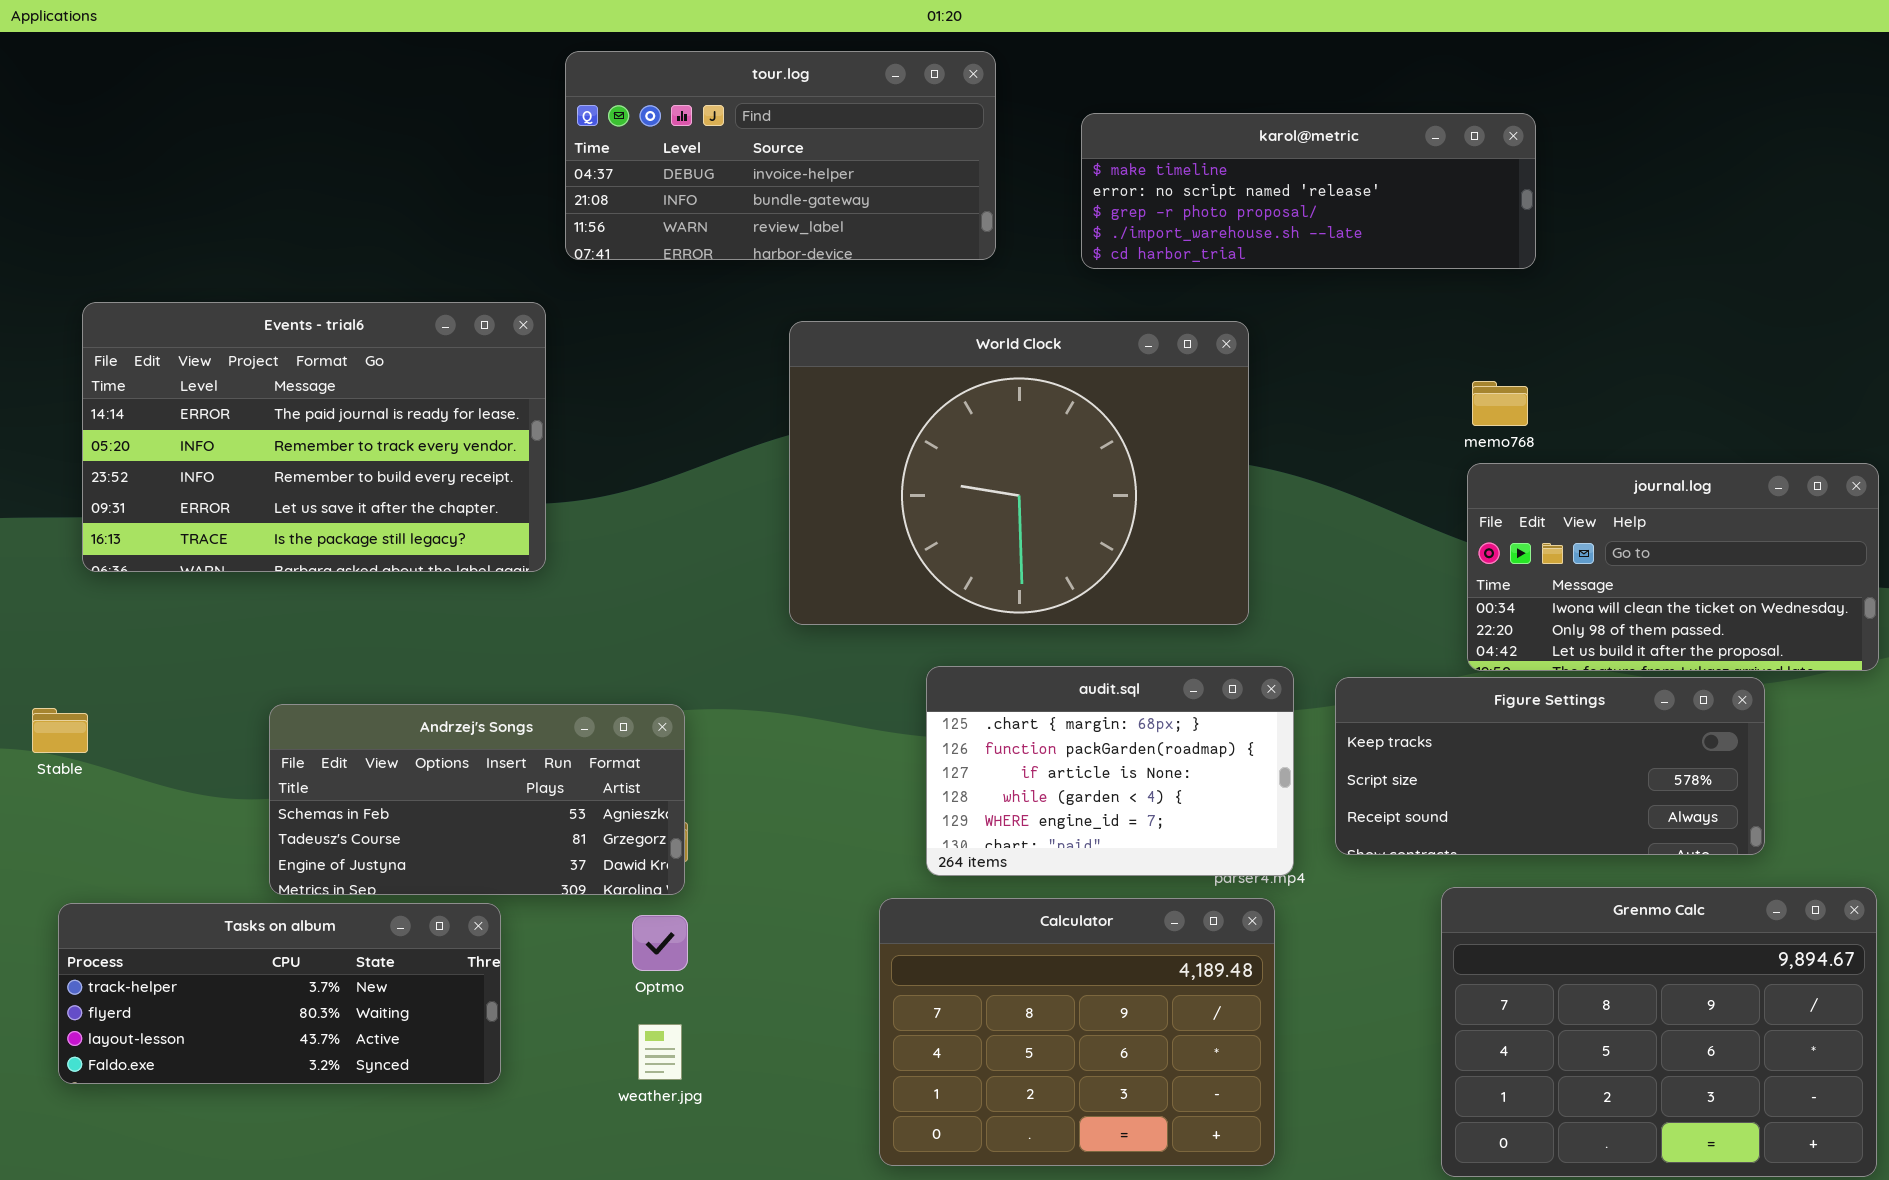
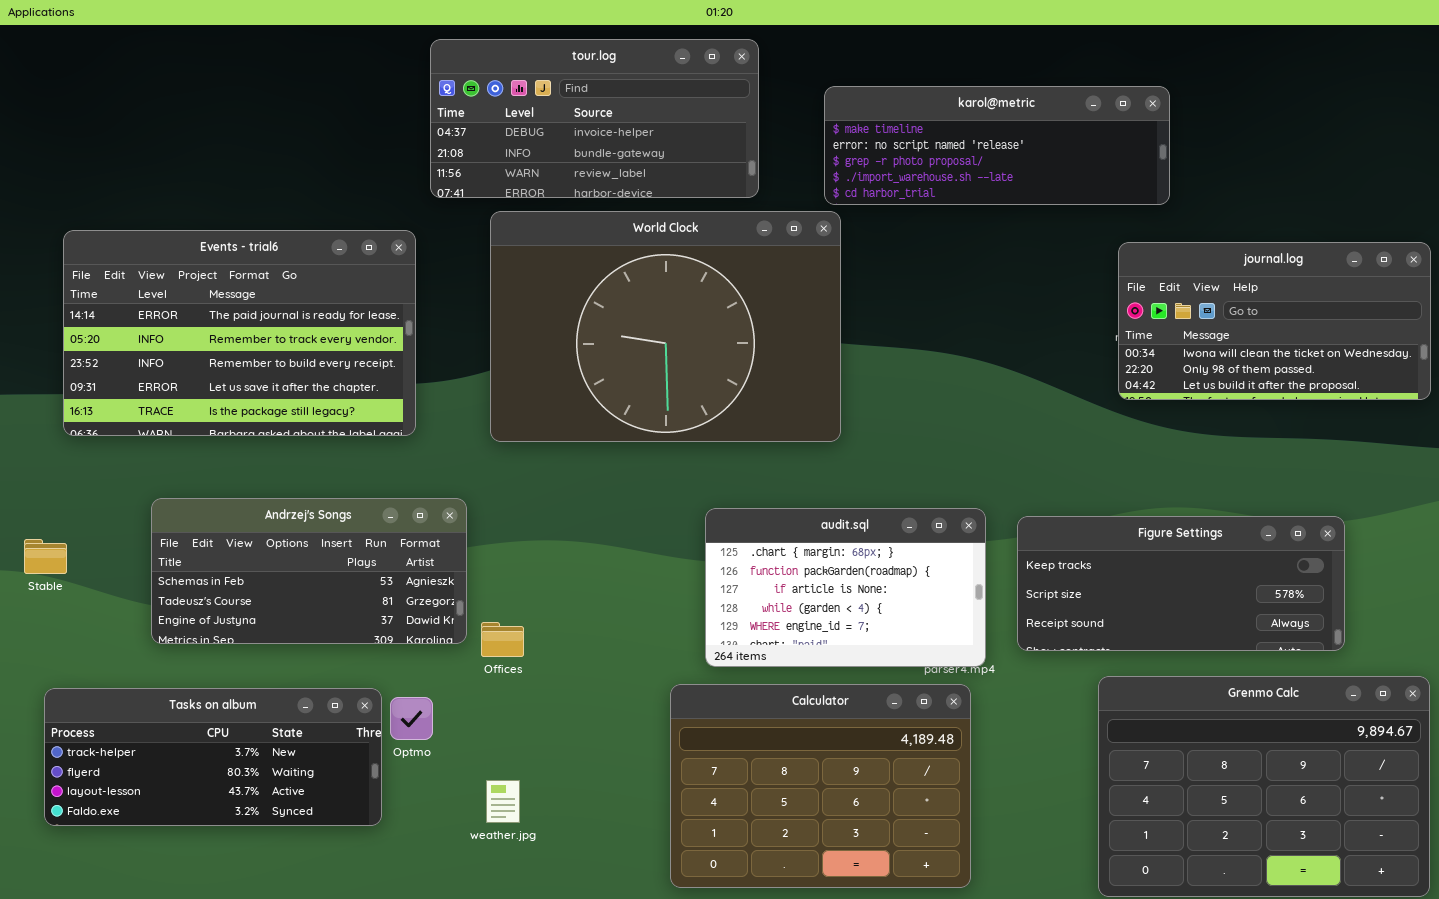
World Clock: [789,321,1249,625] -> [490,211,841,442], moved
journal.log: [1467,463,1879,671] -> [1118,242,1431,400], moved
Andrzej's Songs: [269,704,685,895] -> [151,498,467,644], moved
Optmo: [632,915,688,971] -> [390,697,433,740], moved

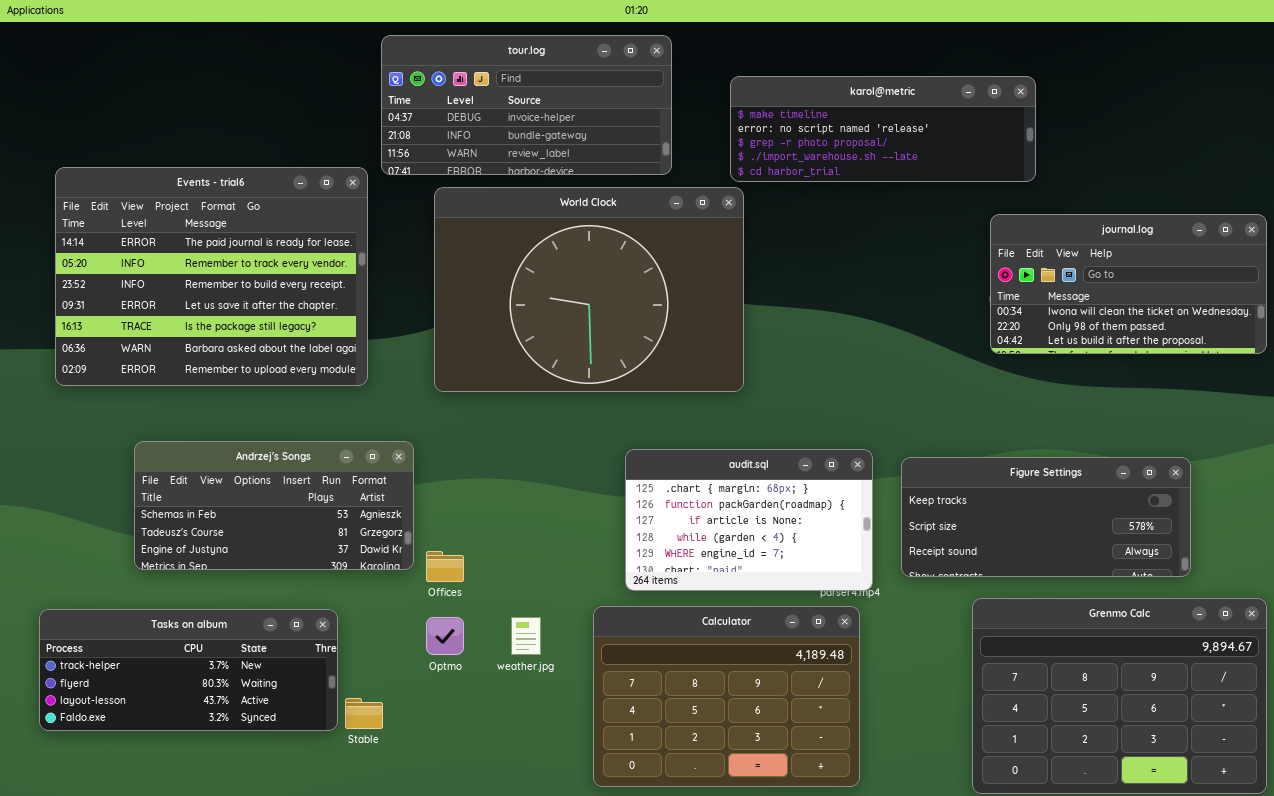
Events - trial6: [63,230,416,436] -> [55,167,368,386], resized
Stable: [24,539,67,574] -> [345,698,383,729], moved
Optmo: [390,697,433,740] -> [426,617,464,655], moved
weather.jpg: [486,780,520,823] -> [511,617,541,655], moved

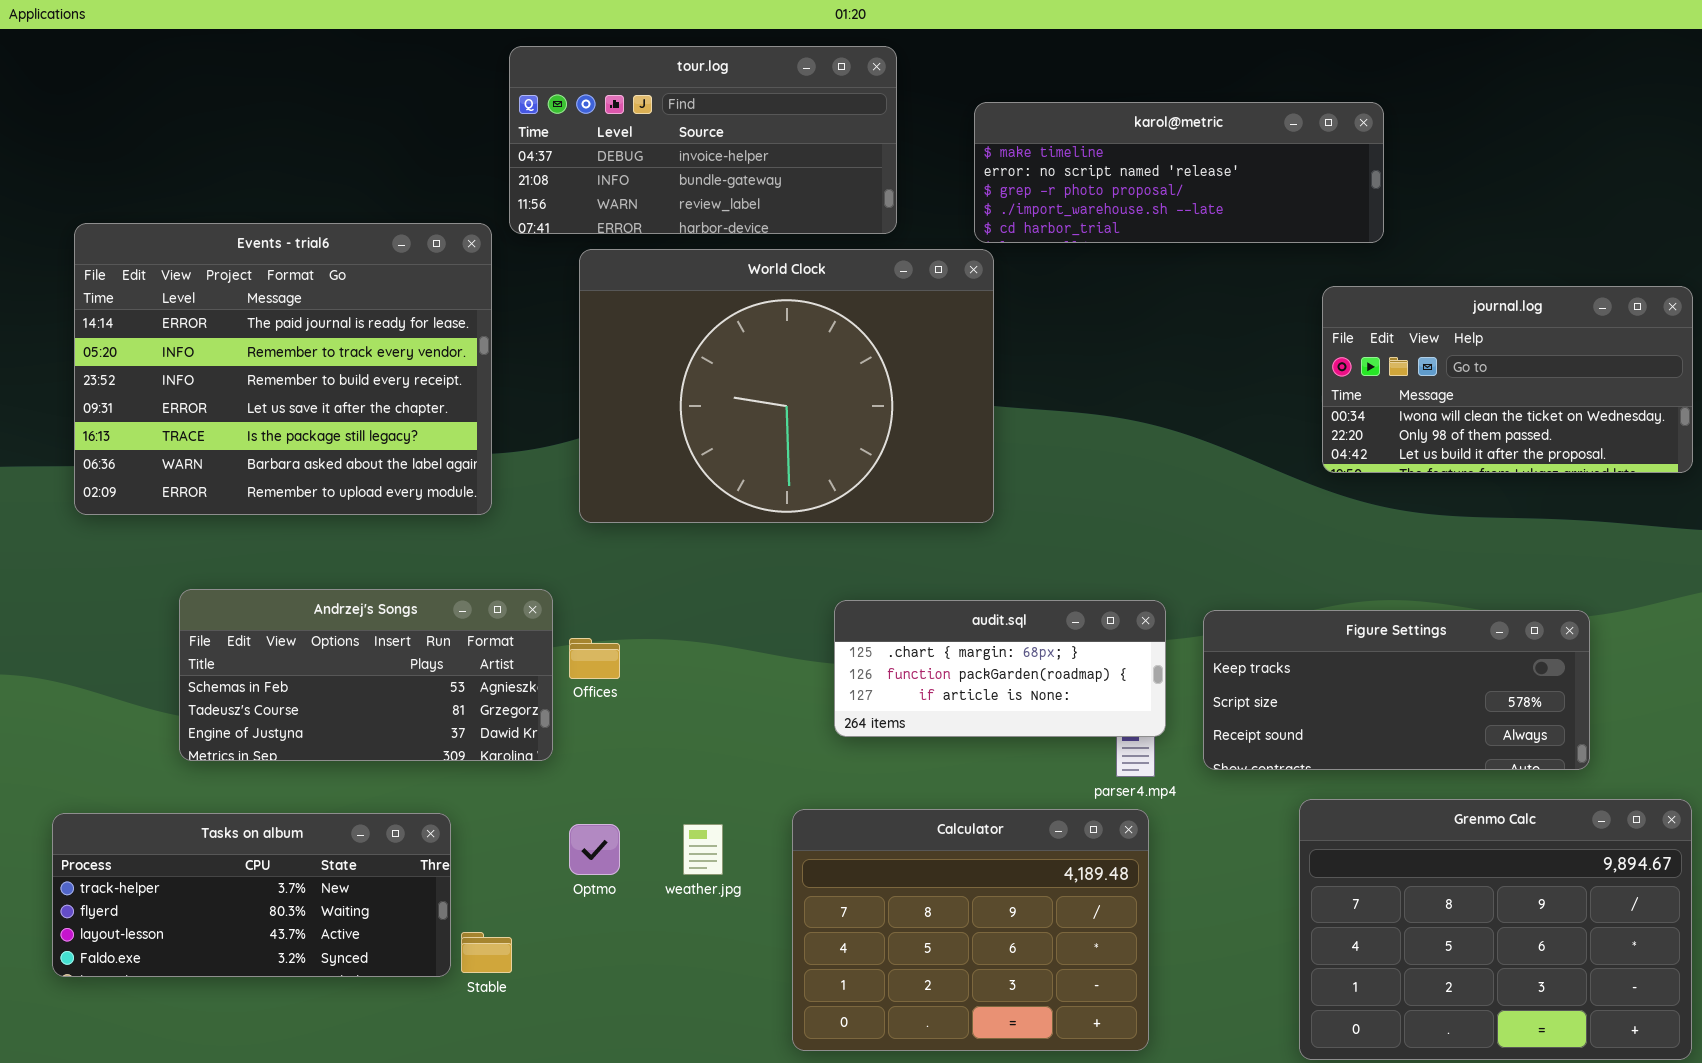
audit.sql: [625,449,873,591] -> [834,600,1166,737], resized
Offices: [426,551,464,582] -> [569,638,620,679], moved

